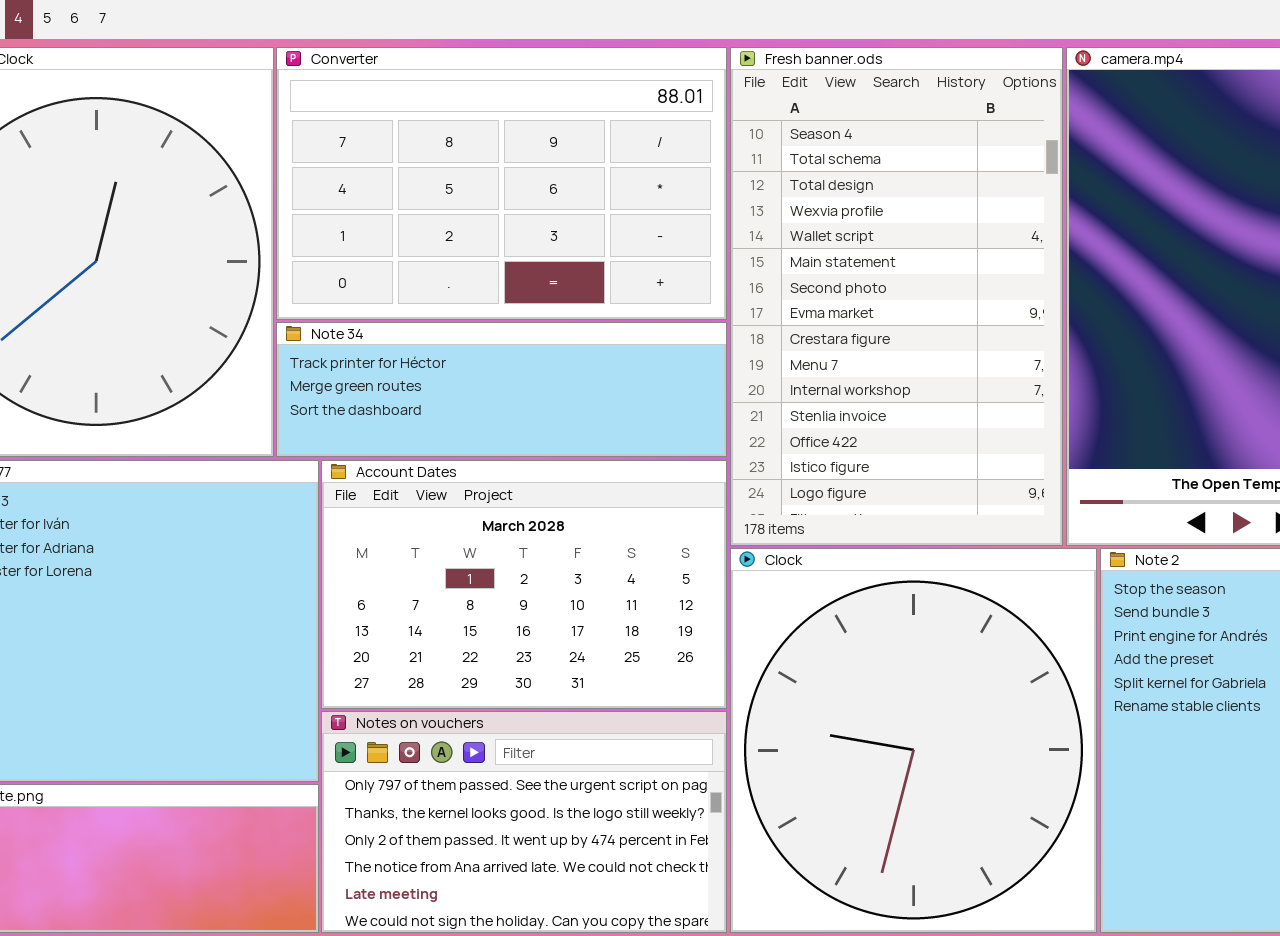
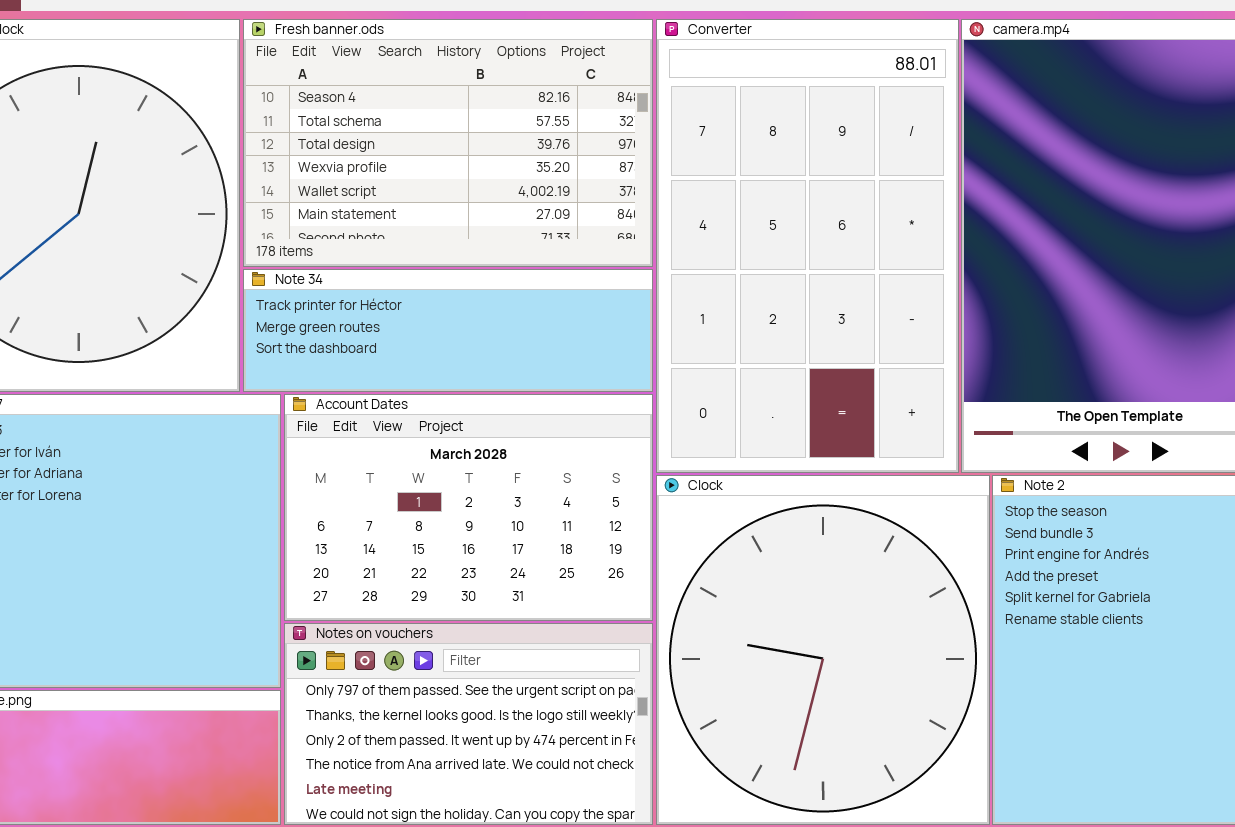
Converter: [276,47,727,320] -> [656,19,959,473], moved, resized
Fresh banner.ods: [730,47,1063,546] -> [243,19,653,267], moved, resized

